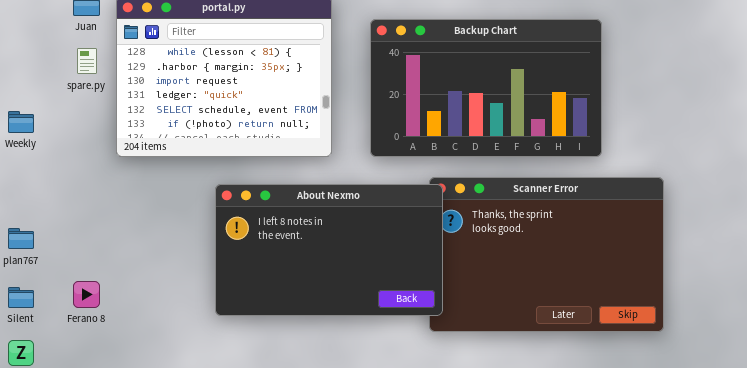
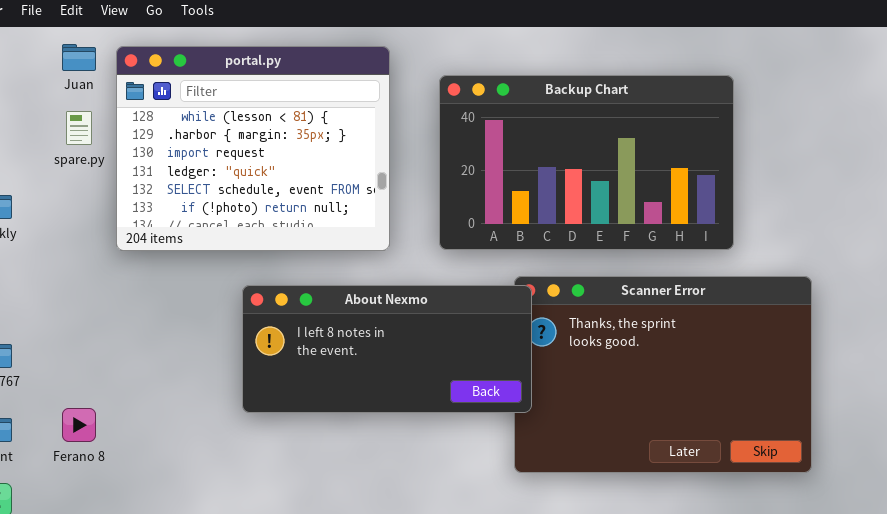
About Nexmo: [215,184,443,316] -> [242,285,532,413], resized

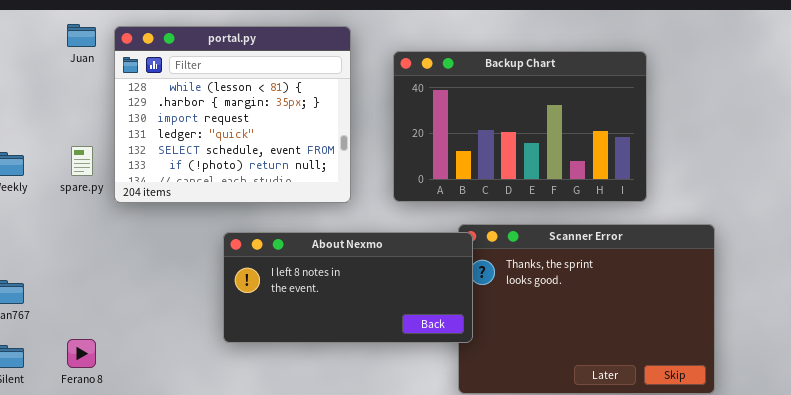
spare.py: [66,111,92,145] -> [71,146,93,176], moved

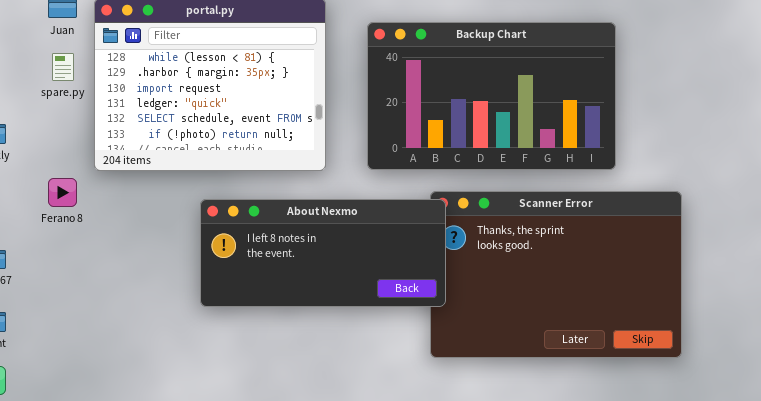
spare.py: [71,146,93,176] -> [52,53,74,81], moved
Ferano 8: [67,339,96,368] -> [48,178,77,207], moved

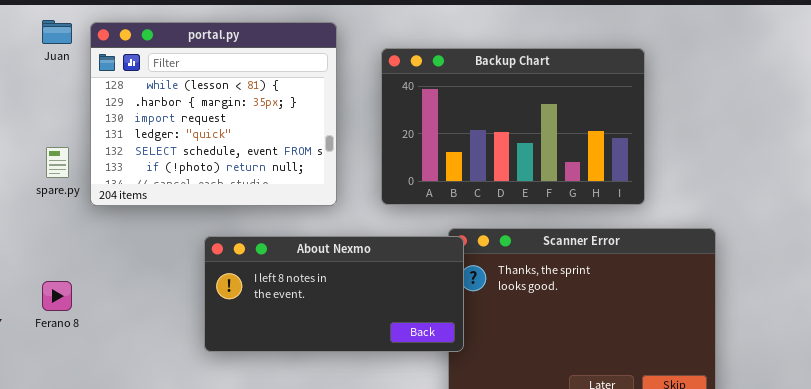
spare.py: [52,53,74,81] -> [46,147,69,178], moved
Ferano 8: [48,178,77,207] -> [42,281,72,311], moved

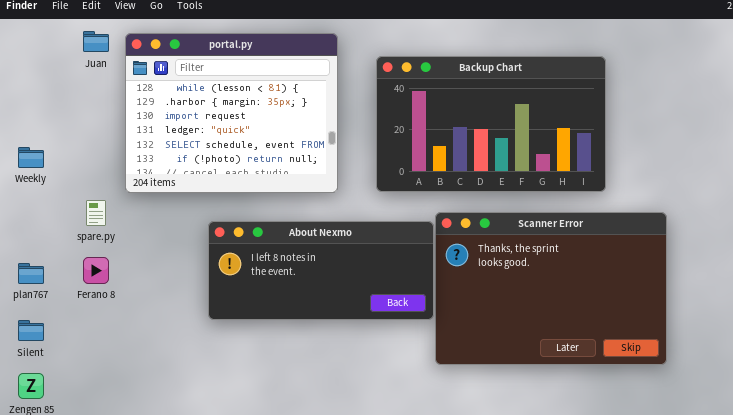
spare.py: [46,147,69,178] -> [86,200,106,226], moved
About Nexmo: [204,236,464,352] -> [208,221,434,320], moved

